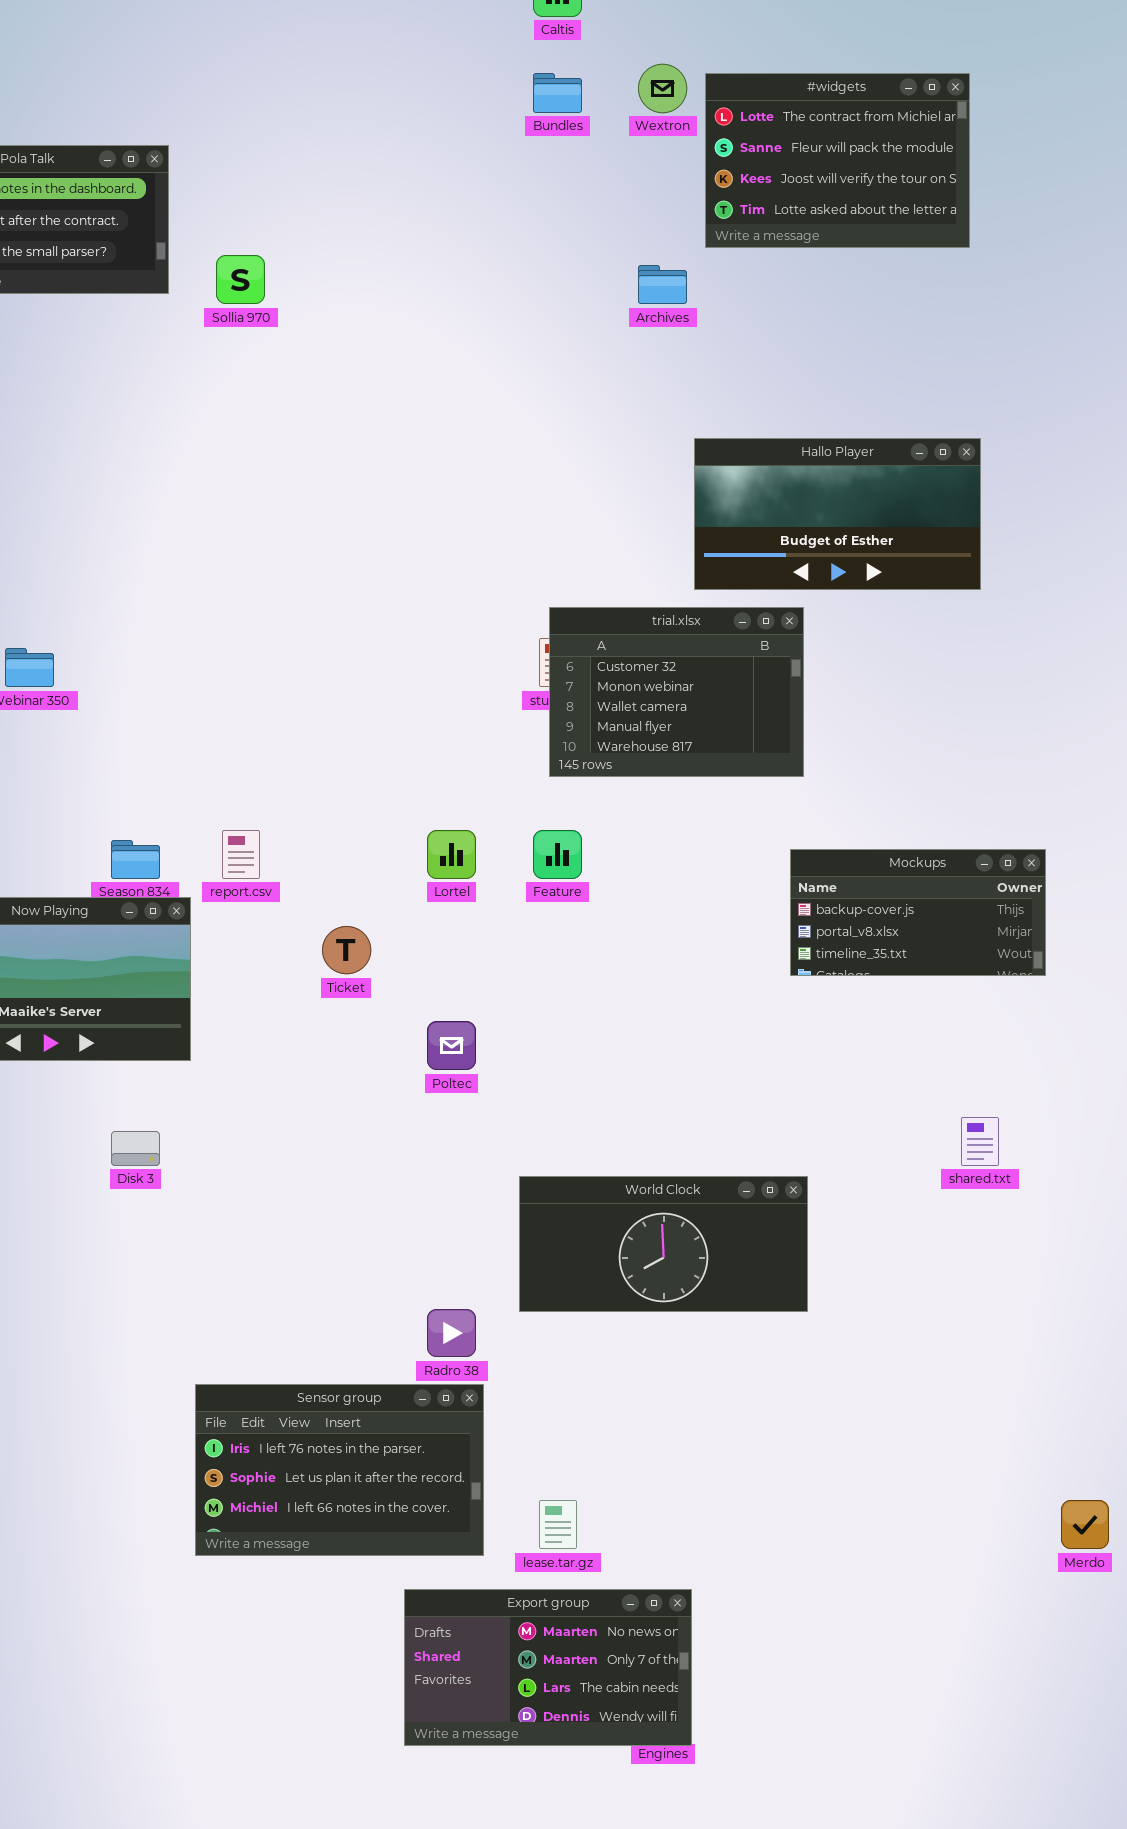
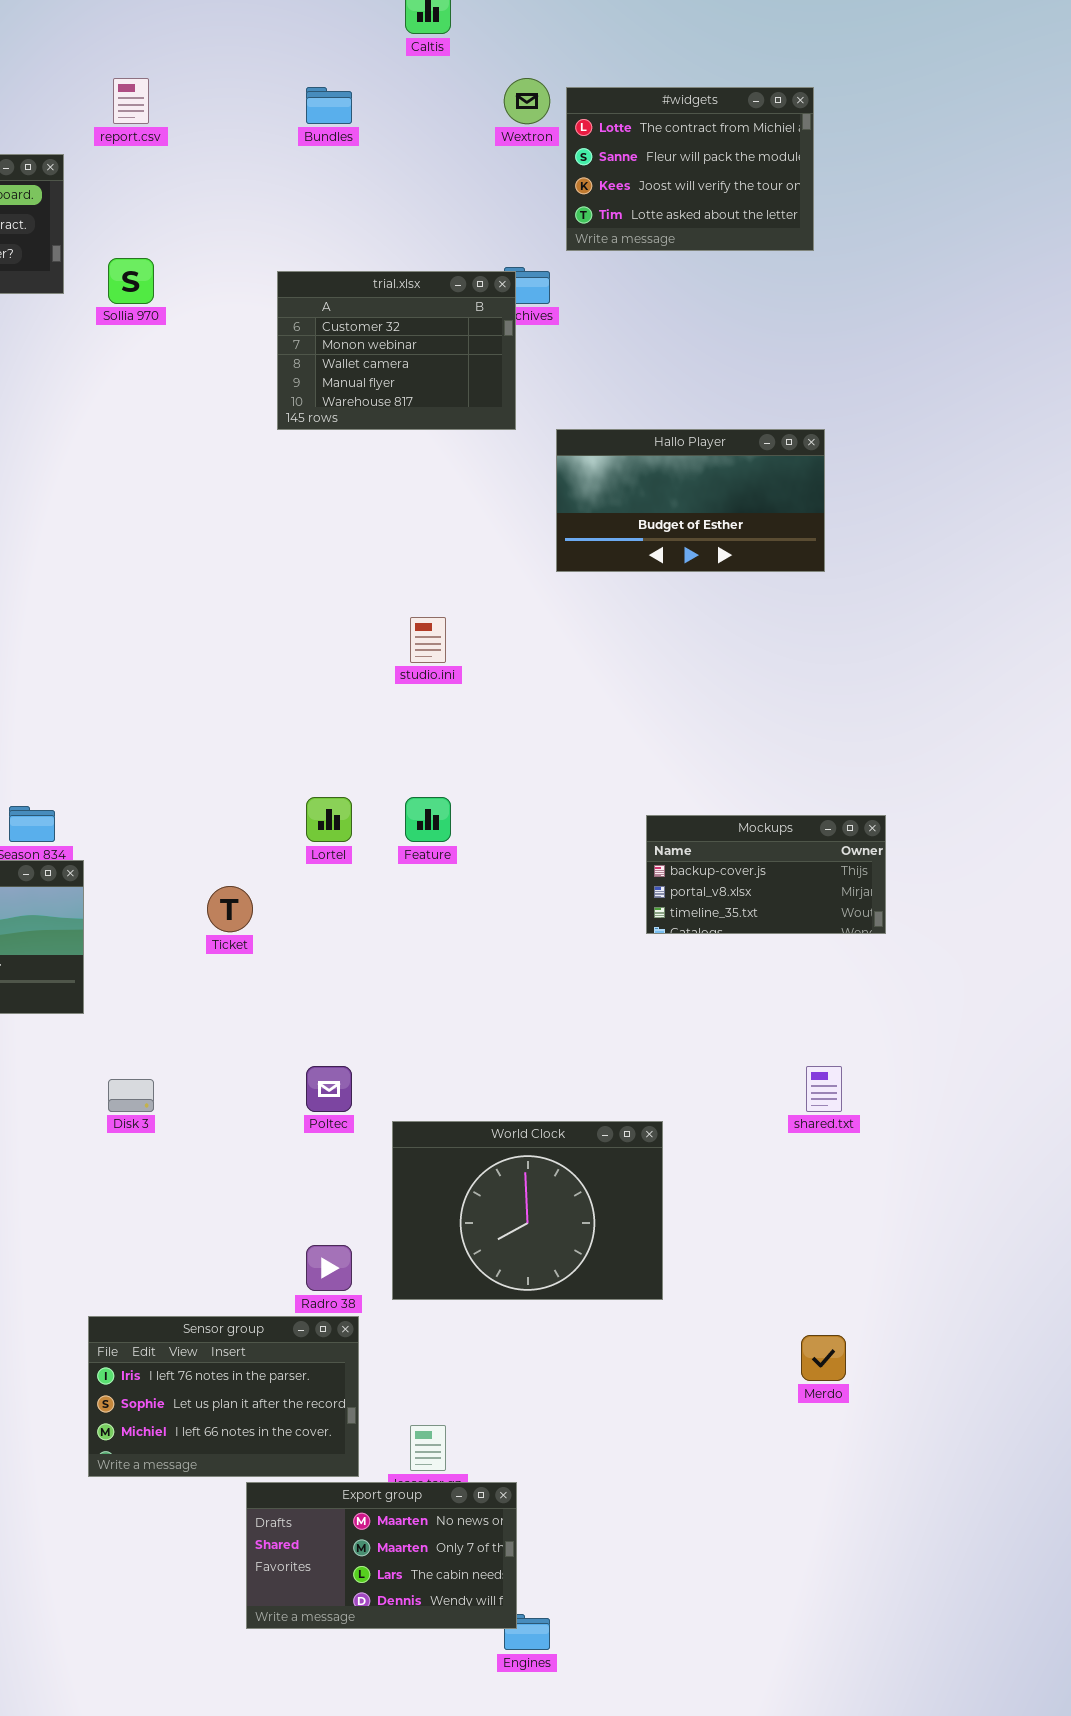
Bundles: [533,73,582,113] -> [306,87,352,124], moved
trial.xlsx: [549,607,804,777] -> [277,271,516,430], moved
report.csv: [222,830,260,879] -> [113,78,149,124], moved
Poltec: [427,1021,476,1070] -> [306,1066,352,1112], moved
Disk 3: [111,1131,160,1166] -> [108,1079,154,1112], moved
World Clock: [519,1176,808,1312] -> [392,1121,663,1300], resized
Merdo: [1061,1500,1109,1549] -> [801,1335,846,1381], moved
Export group: [404,1589,692,1746] -> [246,1482,517,1629], moved

